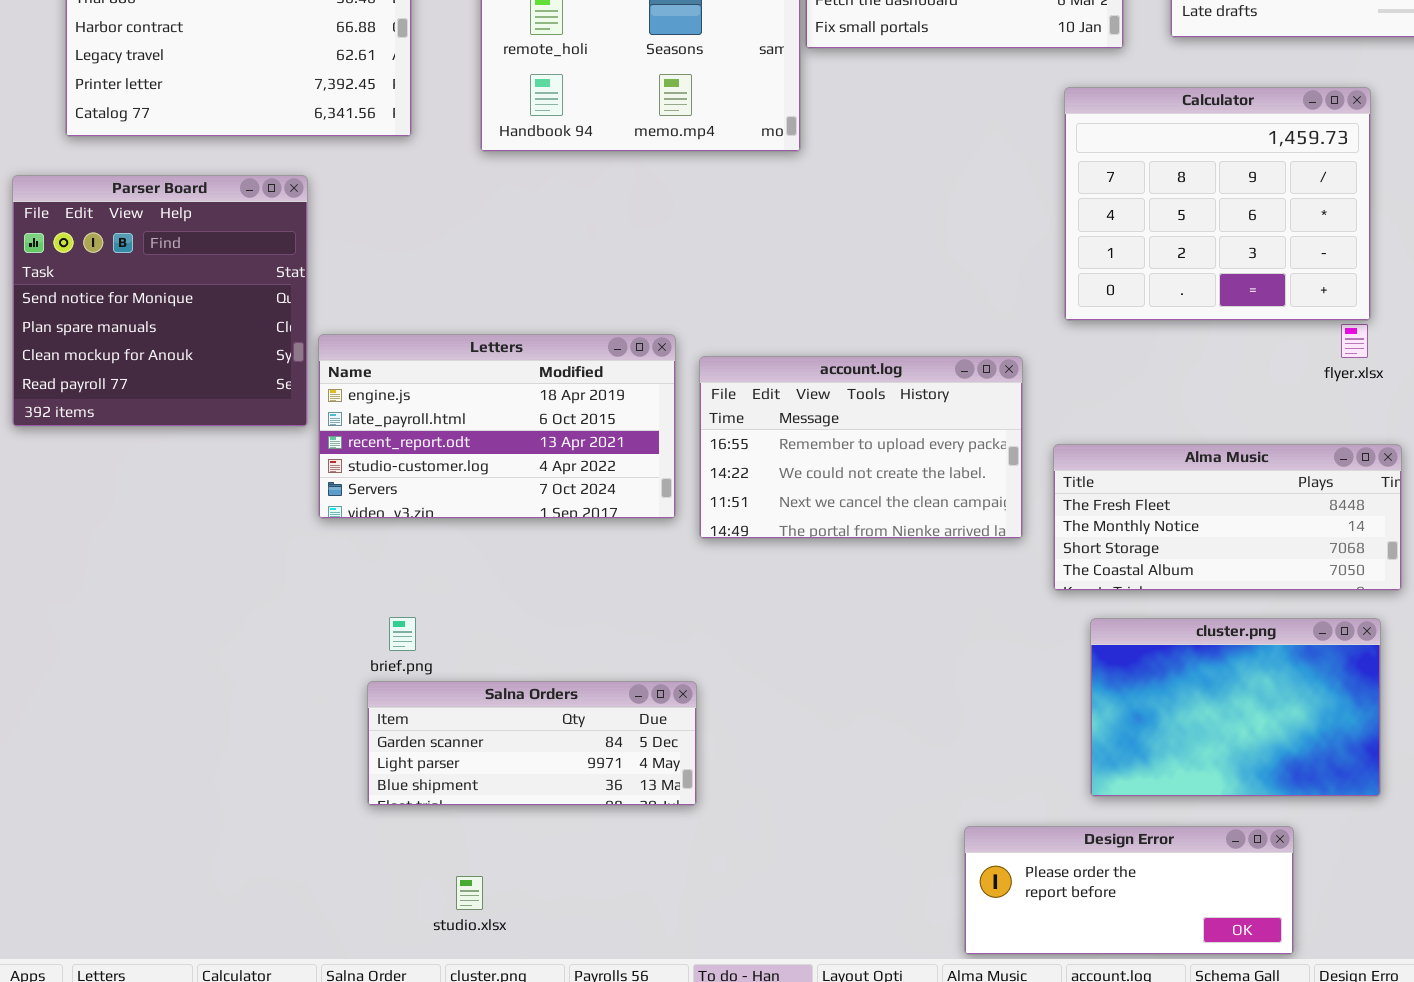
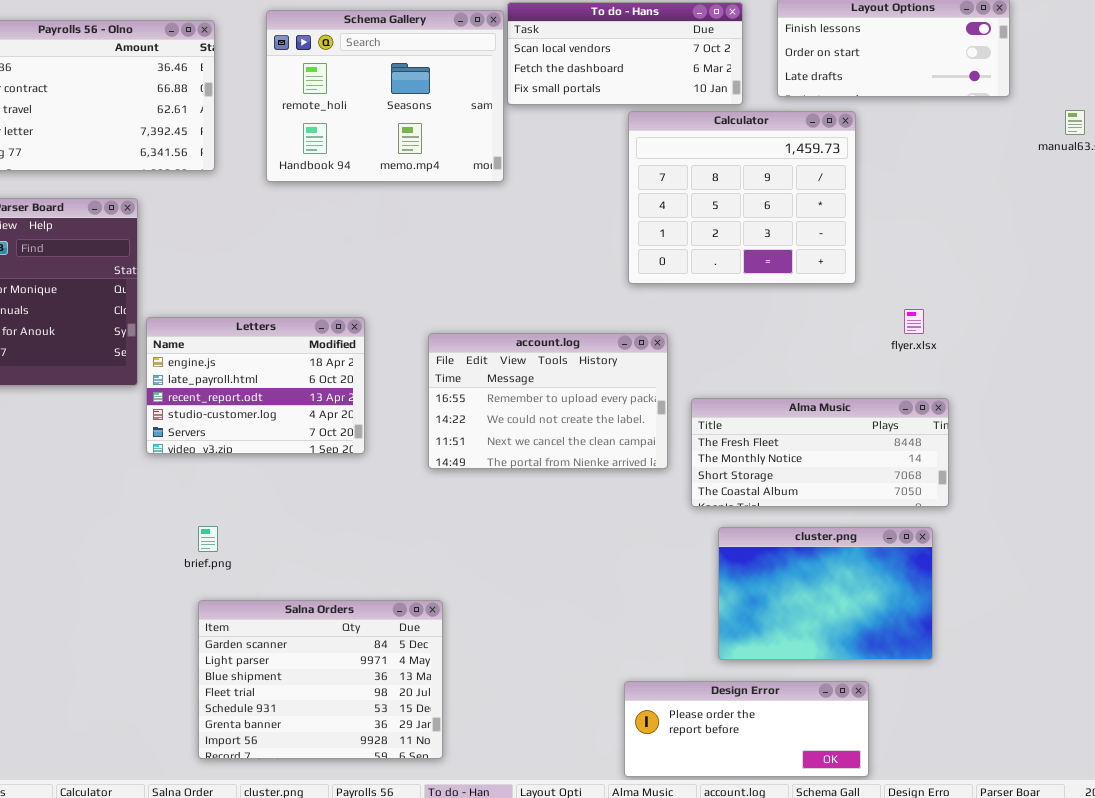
Calculator: [1064,87,1371,321] -> [628,111,856,284], moved
Letters: [318,334,676,519] -> [146,317,365,454], resized
Salna Orders: [367,681,697,806] -> [198,600,443,759], moved, resized

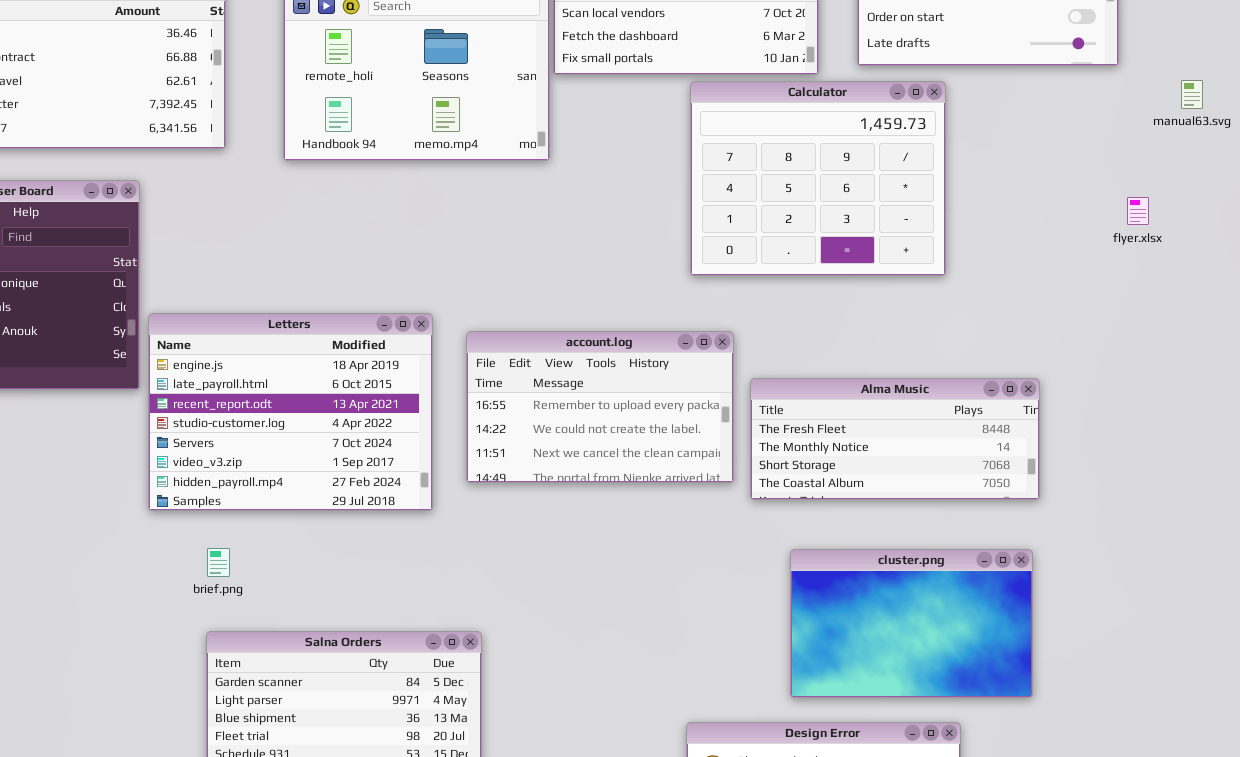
flyer.xlsx: [904,309,924,334] -> [1127,197,1149,225], moved
Letters: [146,317,365,454] -> [148,313,433,511], resized
Alma Music: [691,398,949,507] -> [750,378,1040,500], moved

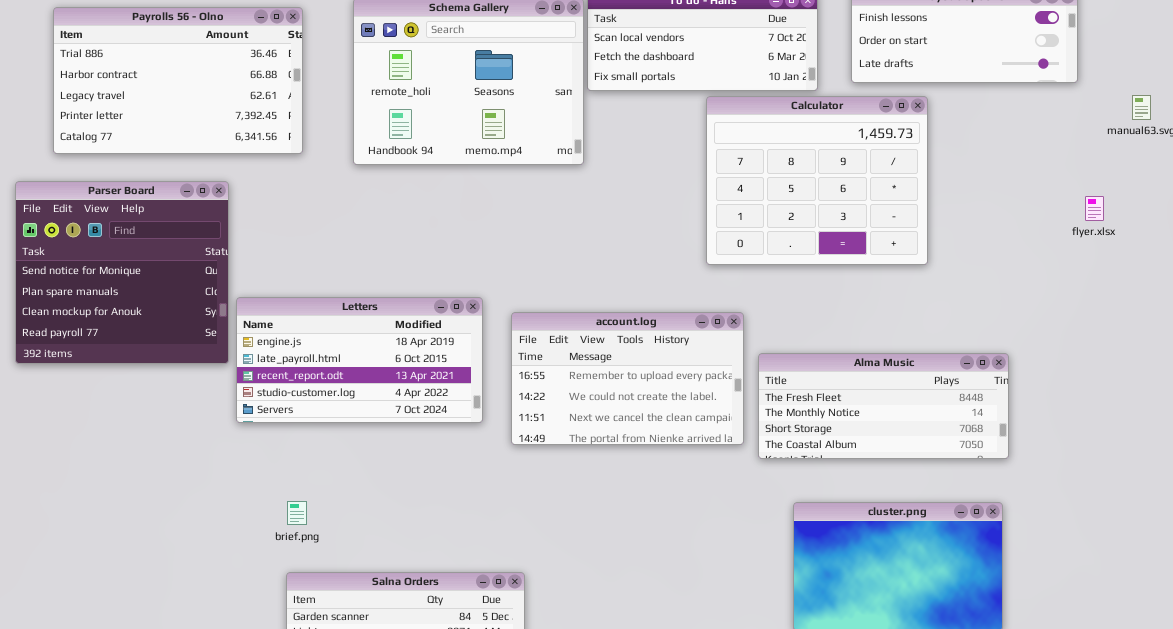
Letters: [148,313,433,511] -> [236,297,483,423], resized

